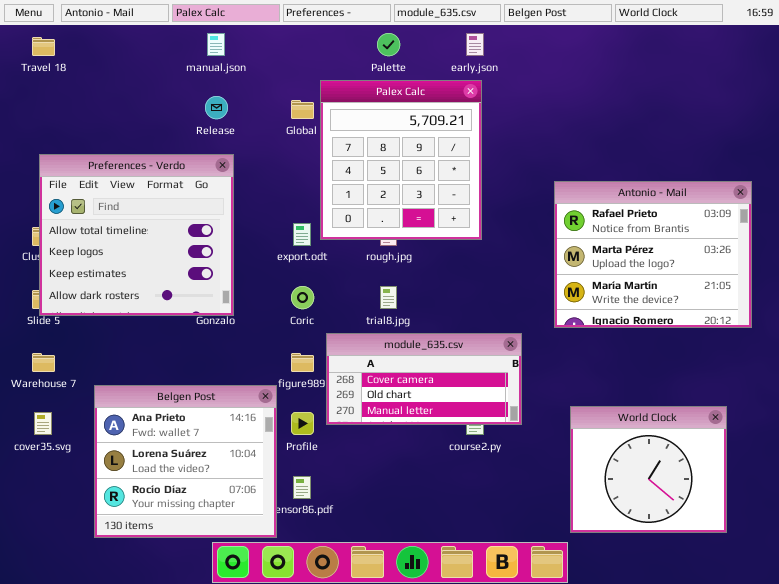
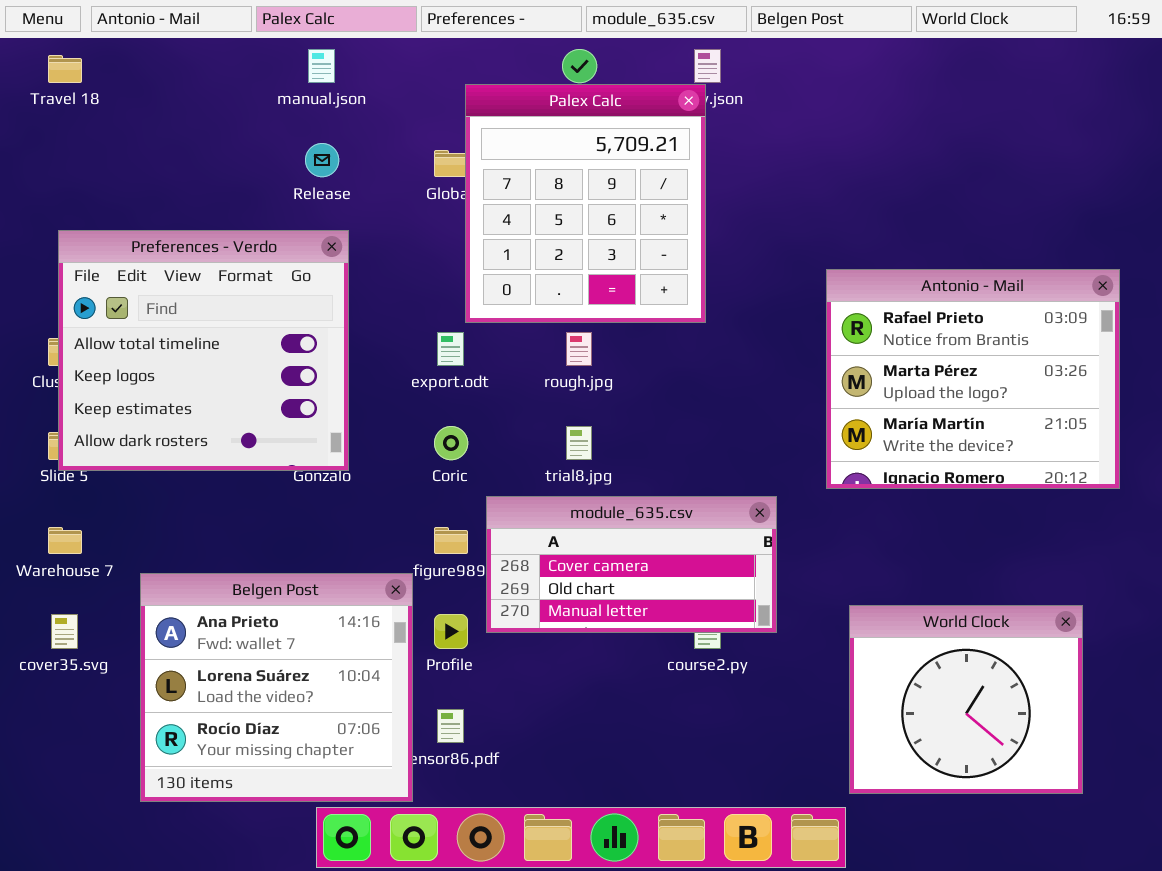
Palex Calc: [320,80,482,240] -> [465,84,706,323], moved

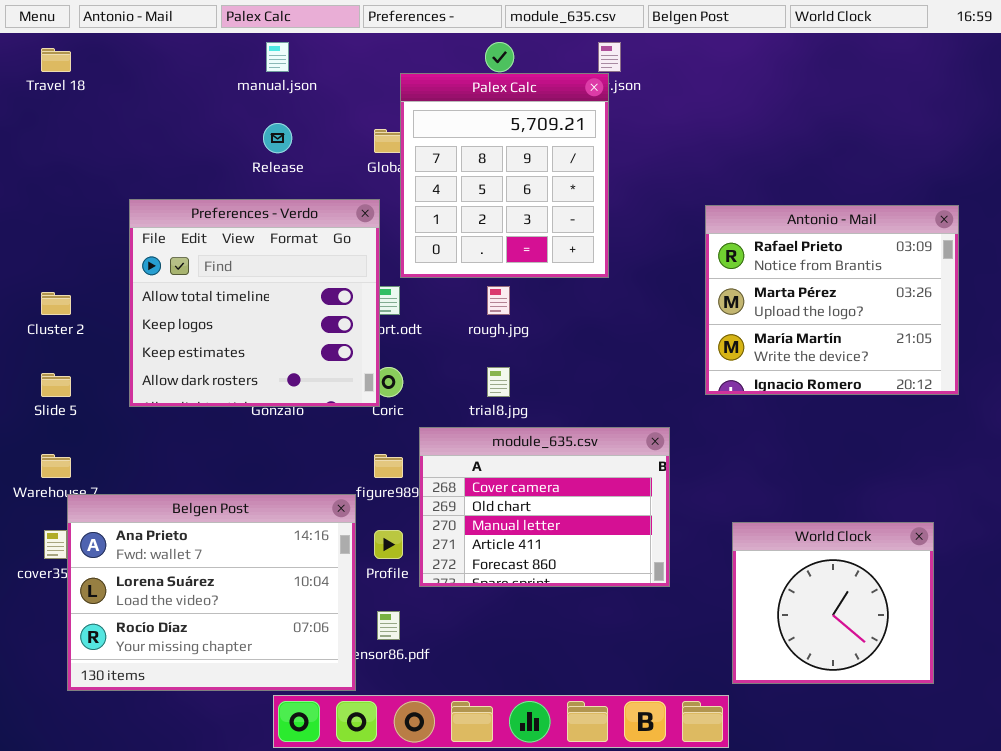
Preferences - Verdo: [58,230,349,471] -> [129,199,380,407], moved
Antonio - Mail: [826,269,1120,489] -> [705,205,959,395], moved
module_635.csv: [486,496,777,633] -> [419,427,670,587], resized
Belgen Post: [140,573,413,802] -> [67,494,356,691], resized

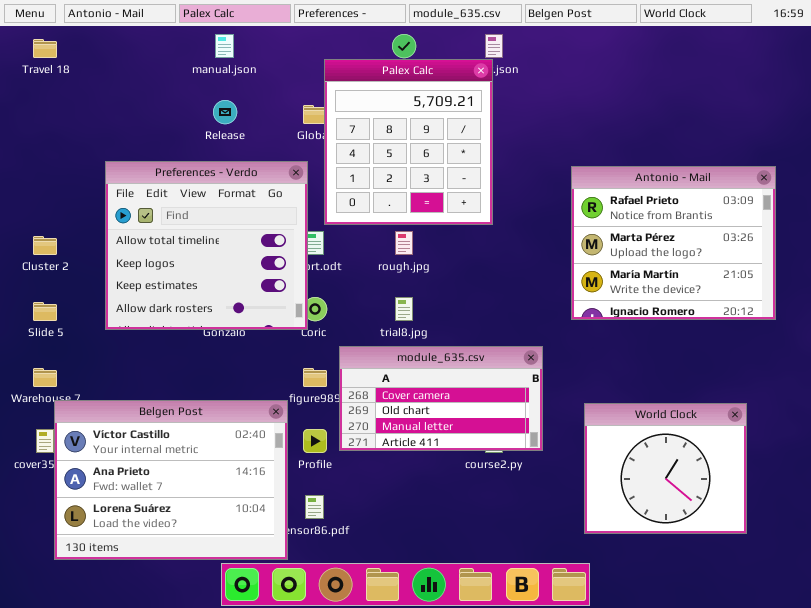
module_635.csv: [419,427,670,587] -> [339,346,543,451], resized
Belgen Post: [67,494,356,691] -> [54,400,288,560], scrolled up 1 row
World Clock: [732,522,934,684] -> [584,403,747,534], moved

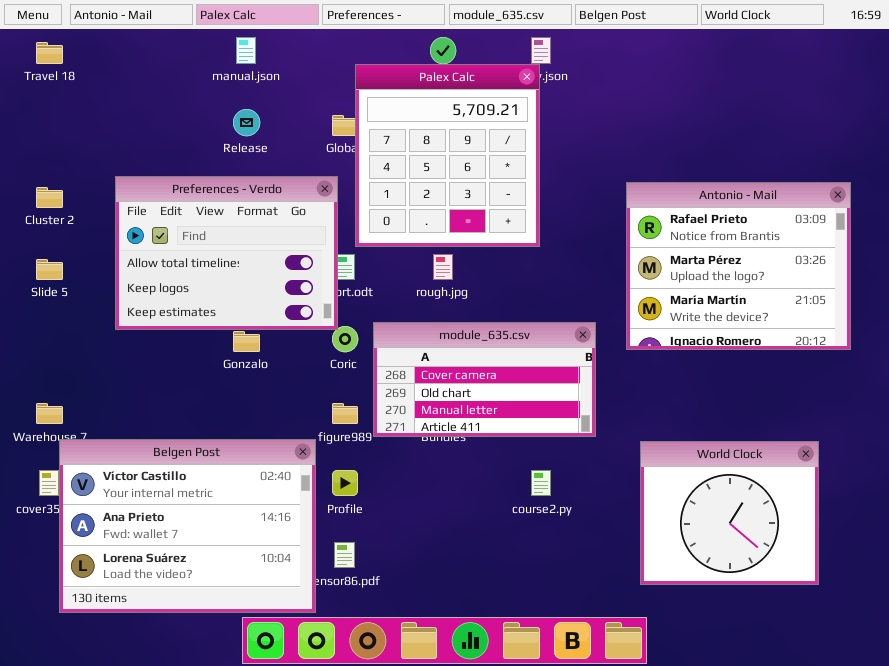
Preferences - Verdo: [105,161,308,330] -> [115,176,338,330], resized
Cluster 2: [33,236,57,255] -> [36,187,63,208], moved
Slide 5: [33,302,57,321] -> [36,259,63,280], moved
module_635.csv: [339,346,543,451] -> [373,322,596,437], moved

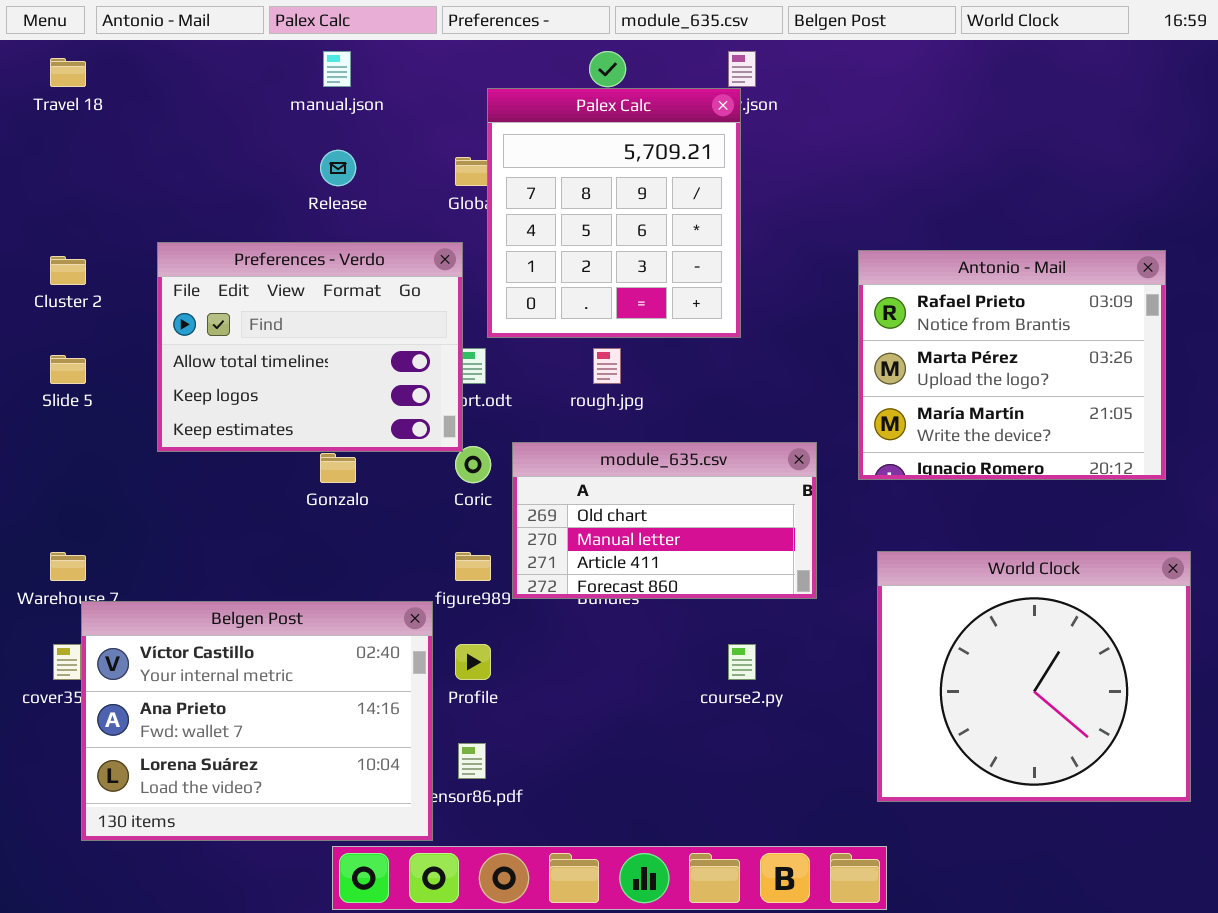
module_635.csv: [373,322,596,437] -> [512,442,817,599], scrolled down 1 row
World Clock: [640,441,819,585] -> [877,551,1191,802], resized

